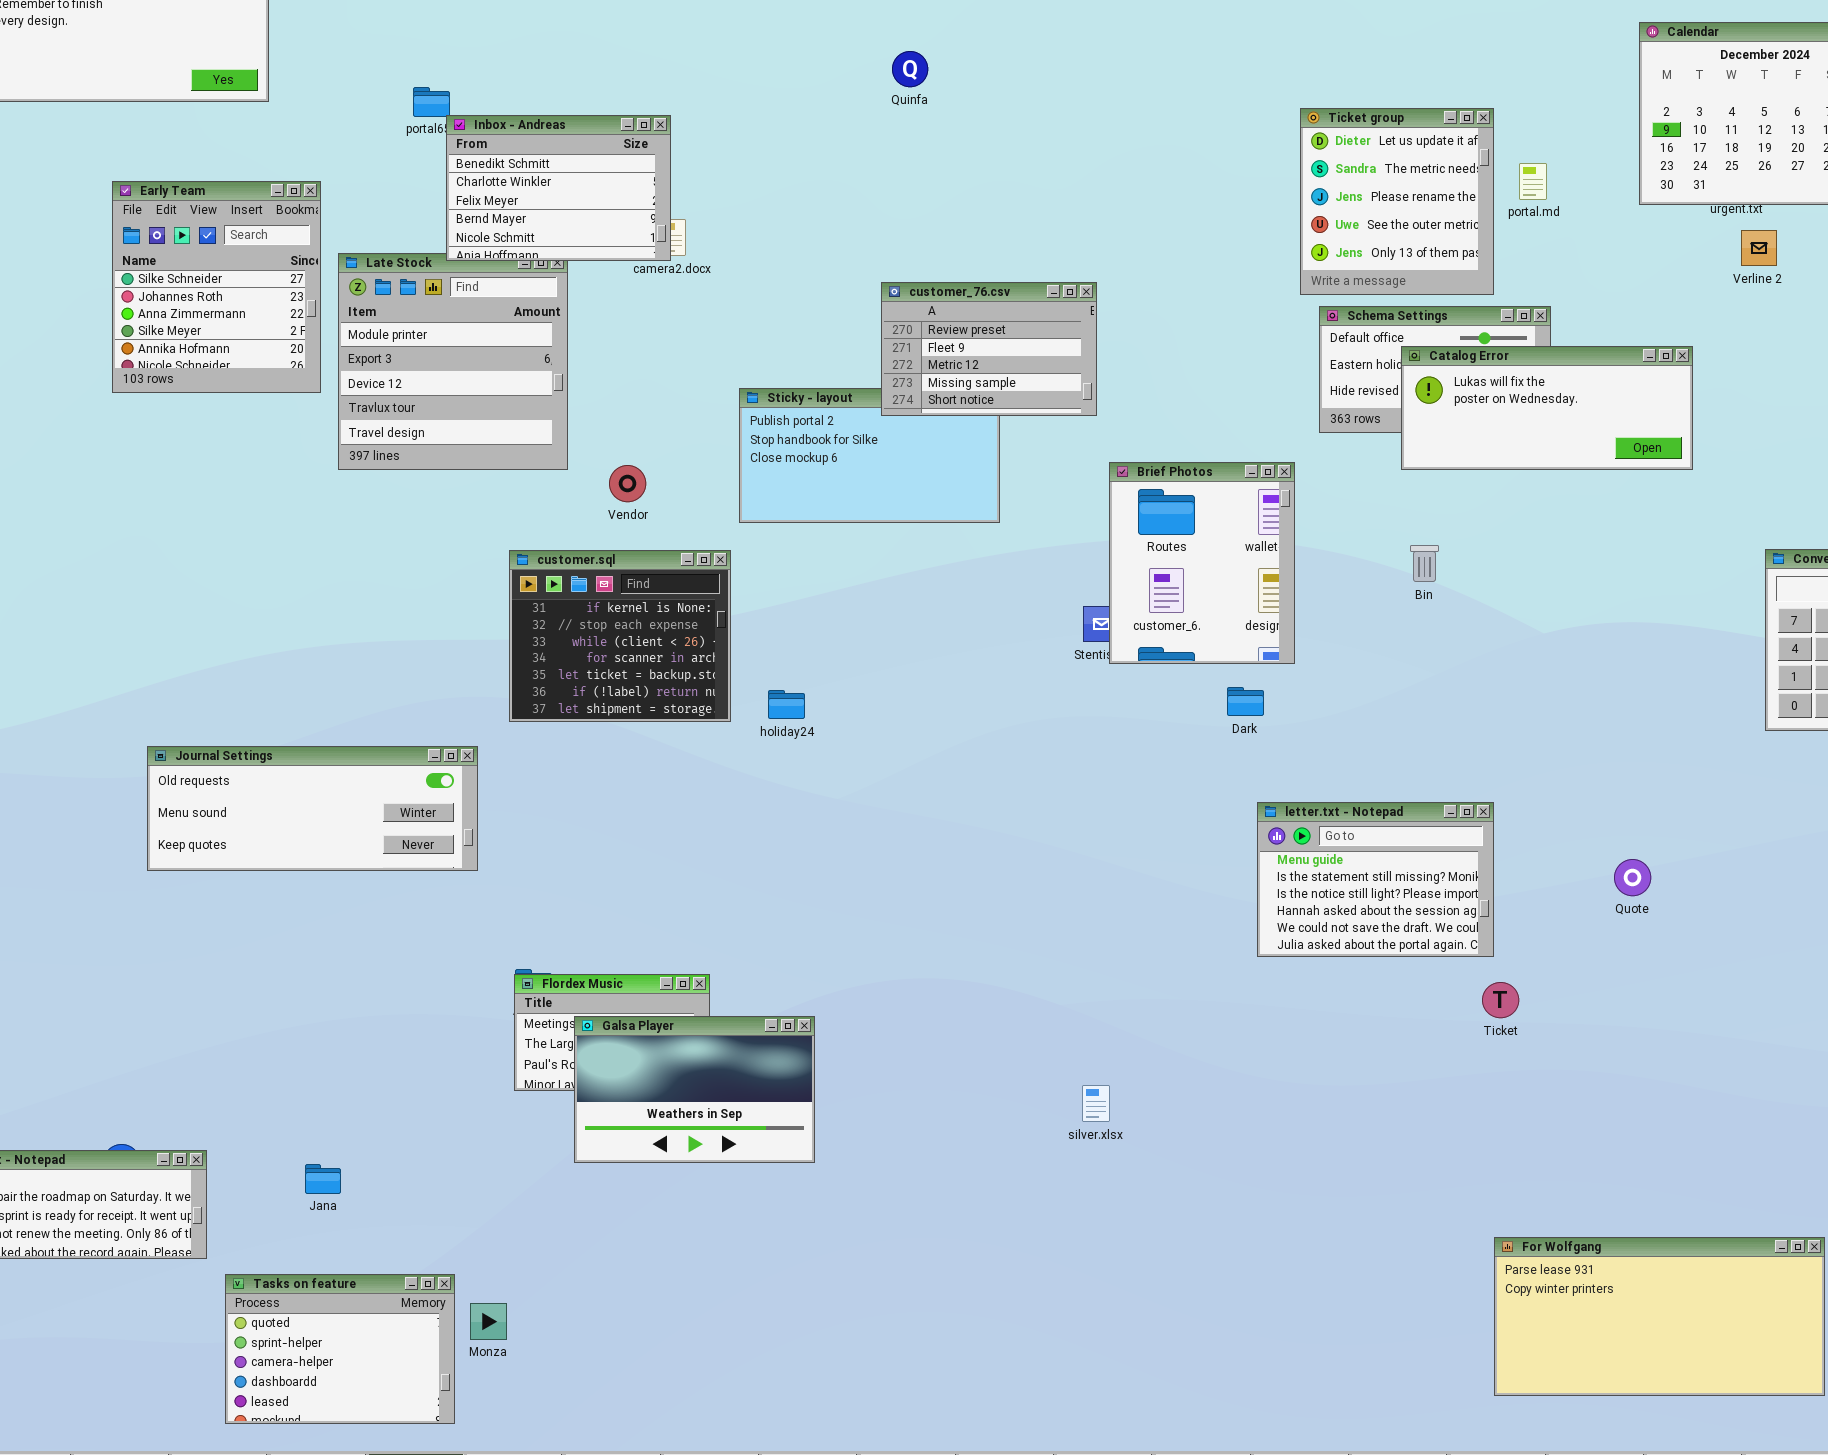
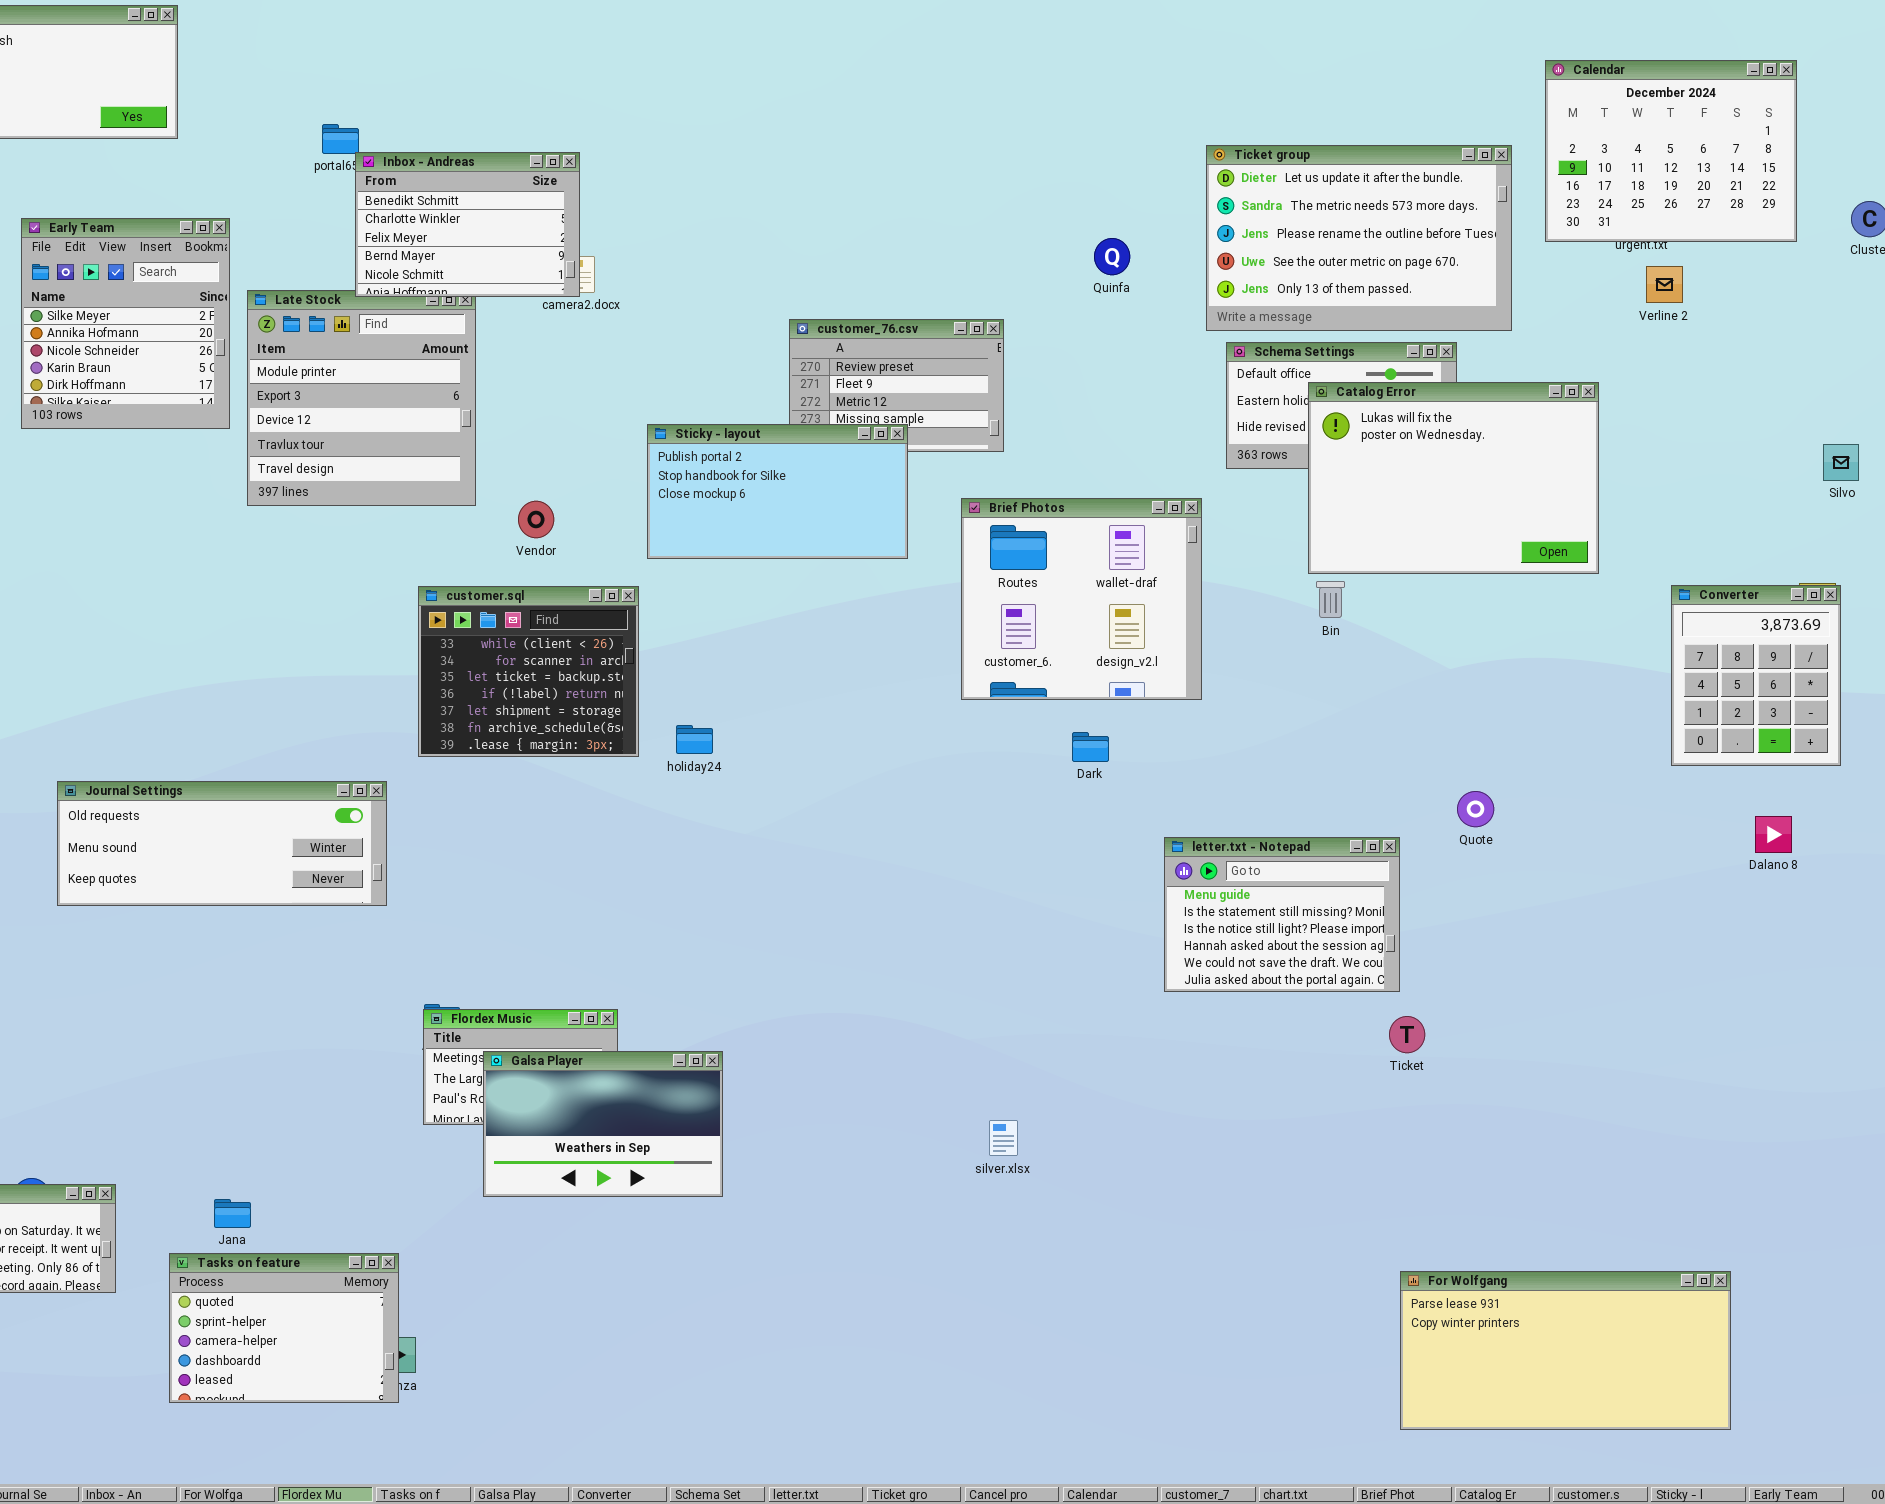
Quinfa: [892,51,928,87] -> [1094,238,1130,275], moved
Ticket group: [1300,108,1494,295] -> [1206,145,1512,331], resized
Early Team: [112,181,321,393] -> [21,218,230,429], scrolled down 3 rows
Catalog Error: [1401,346,1693,470] -> [1308,382,1599,574], resized
Sticky - layout: [739,388,1000,523] -> [647,424,908,559], raised
Brief Photos: [1109,462,1295,664] -> [961,498,1202,700], resized
customer.sql: [509,550,731,722] -> [418,586,639,757], scrolled down 2 rows
Dark: [1227,687,1264,716] -> [1072,732,1109,762], moved
Quote: [1614,859,1651,896] -> [1457,791,1494,827], moved
Tasks on feature: [225,1274,455,1424] -> [169,1253,399,1403], moved

